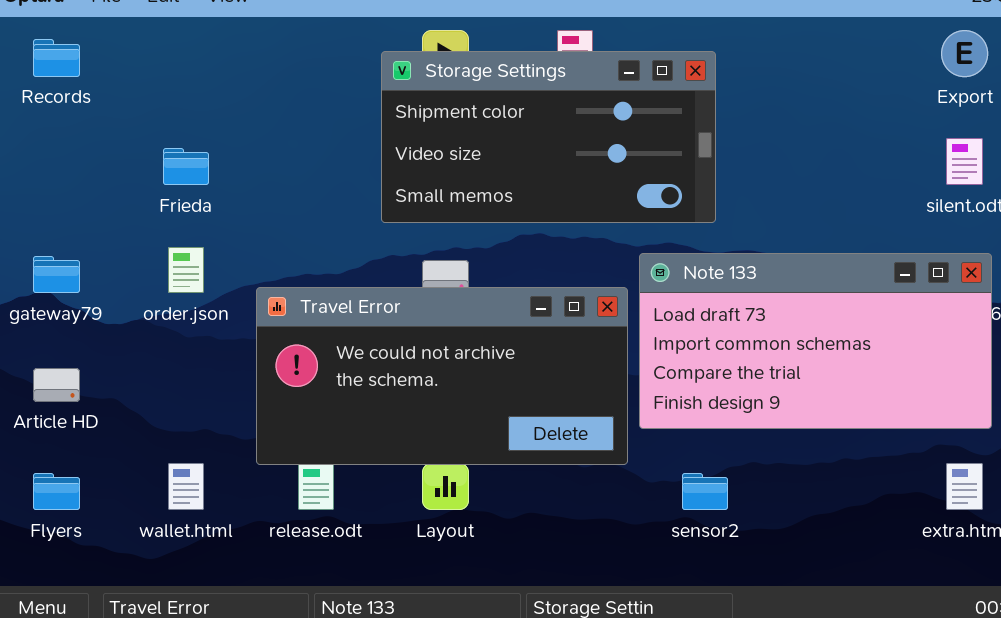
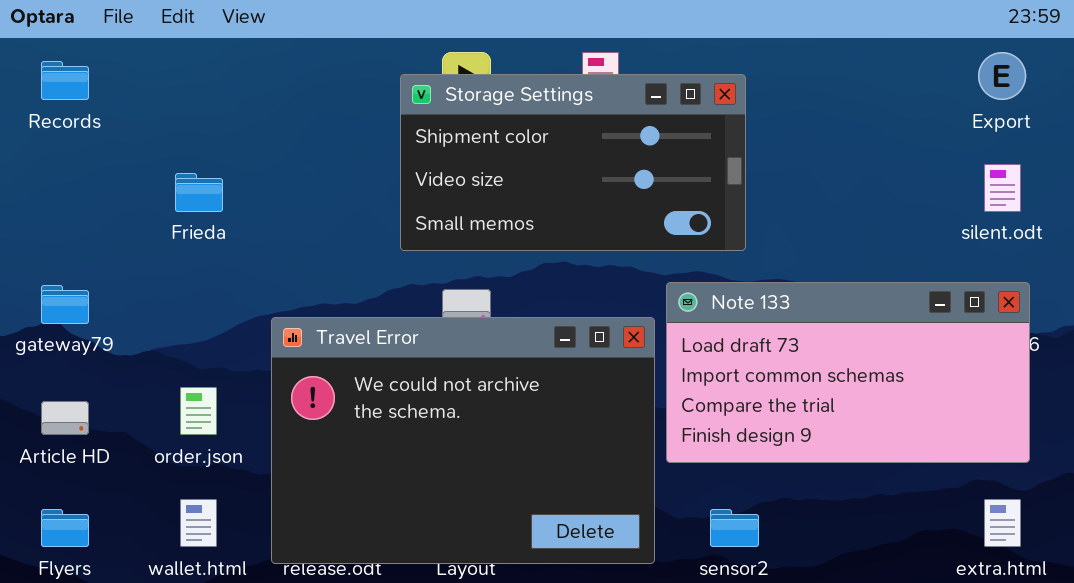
order.json: [168,247,204,293] -> [180,387,217,435], moved
Travel Error: [256,287,628,465] -> [271,317,655,564], resized

